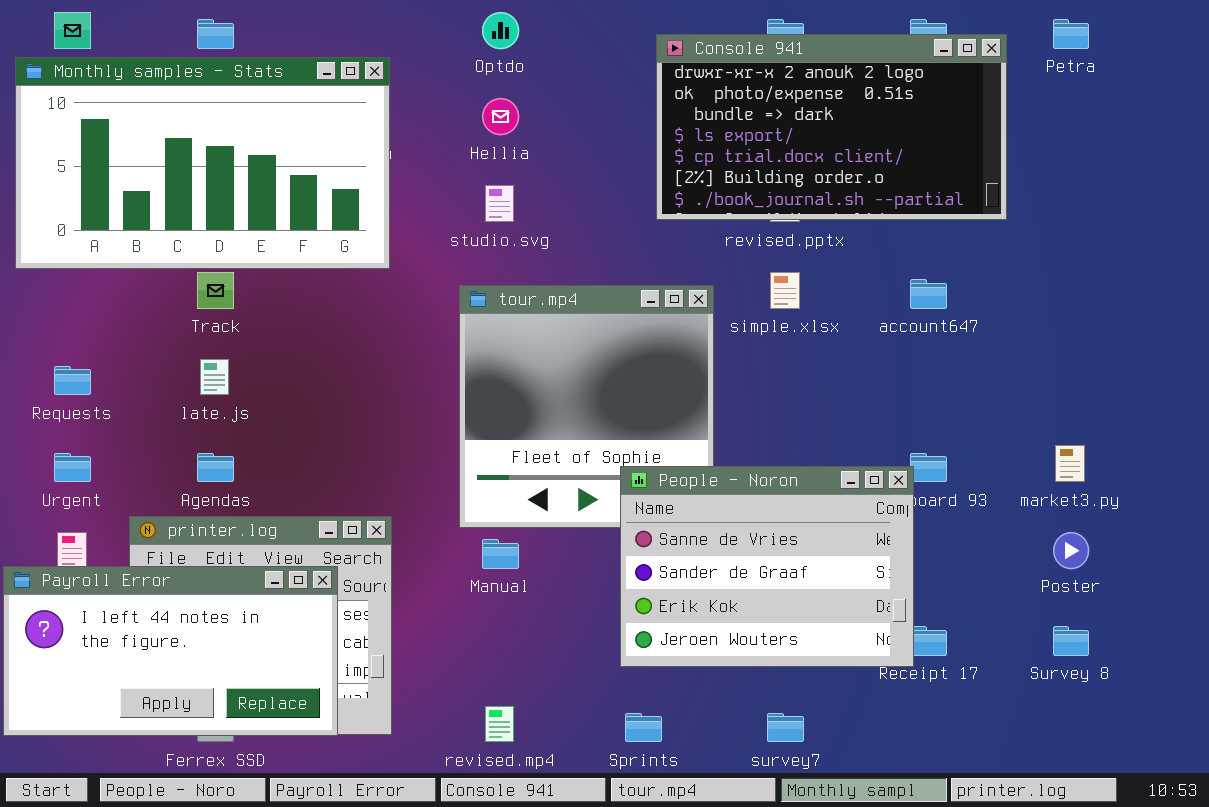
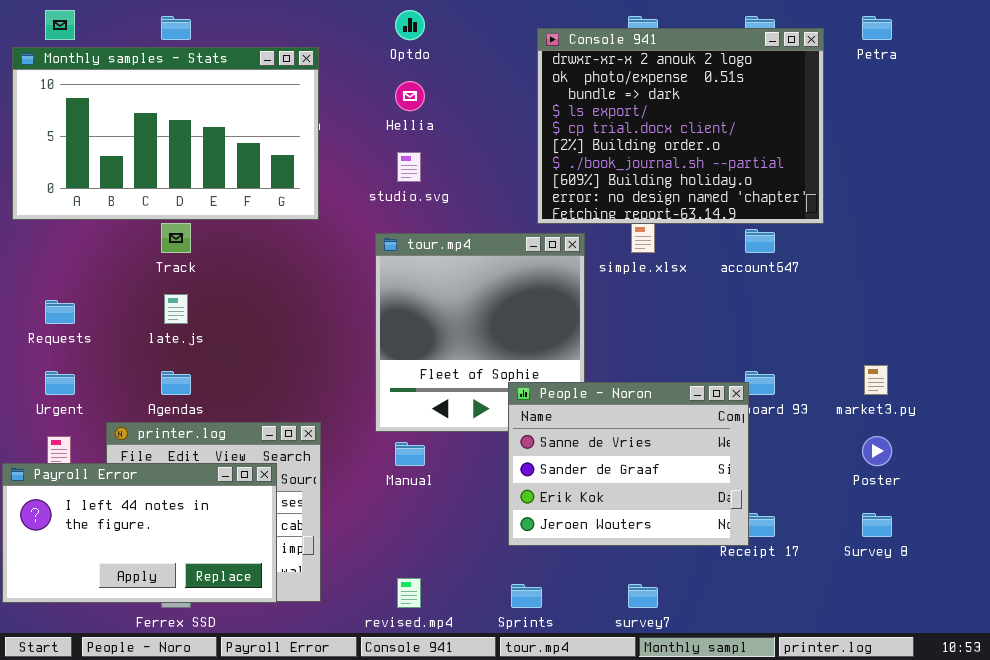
Console 941: [656,34,1007,220] -> [537,28,824,224], resized

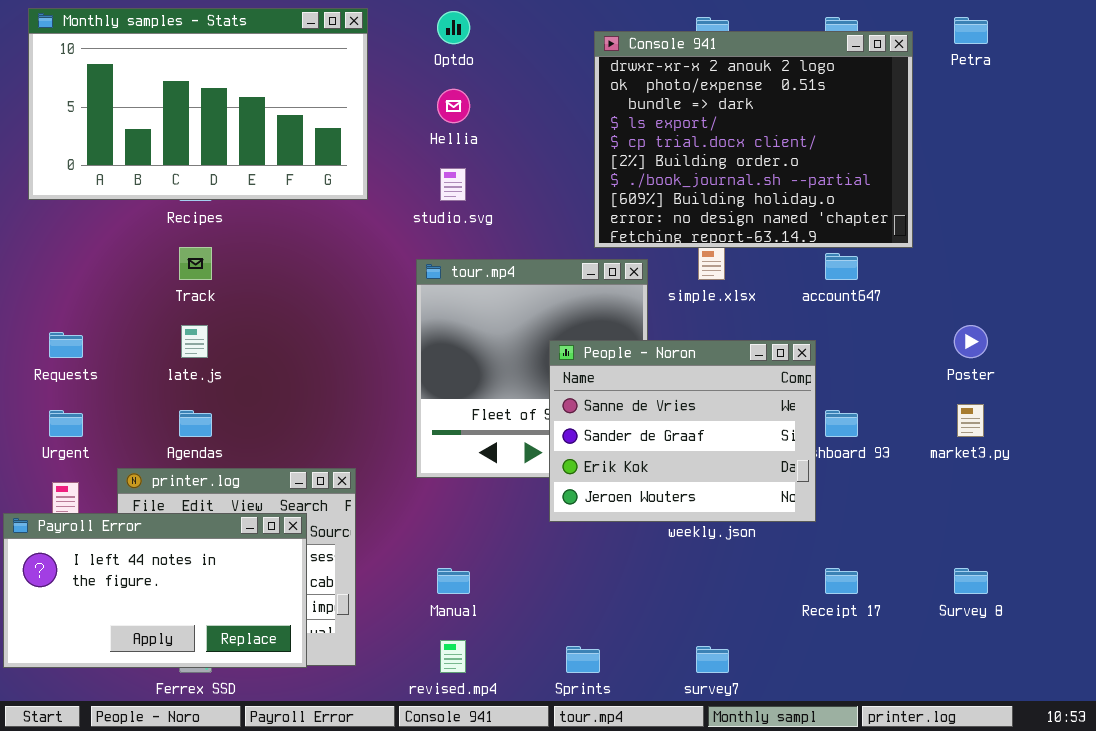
Monthly samples - Stats: [12,47,319,220] -> [28,8,368,200], moved
People - Noron: [508,382,749,546] -> [549,340,816,522], moved
Poster: [862,436,892,466] -> [954,325,988,358], moved
Manual: [395,442,425,466] -> [437,568,470,594], moved

